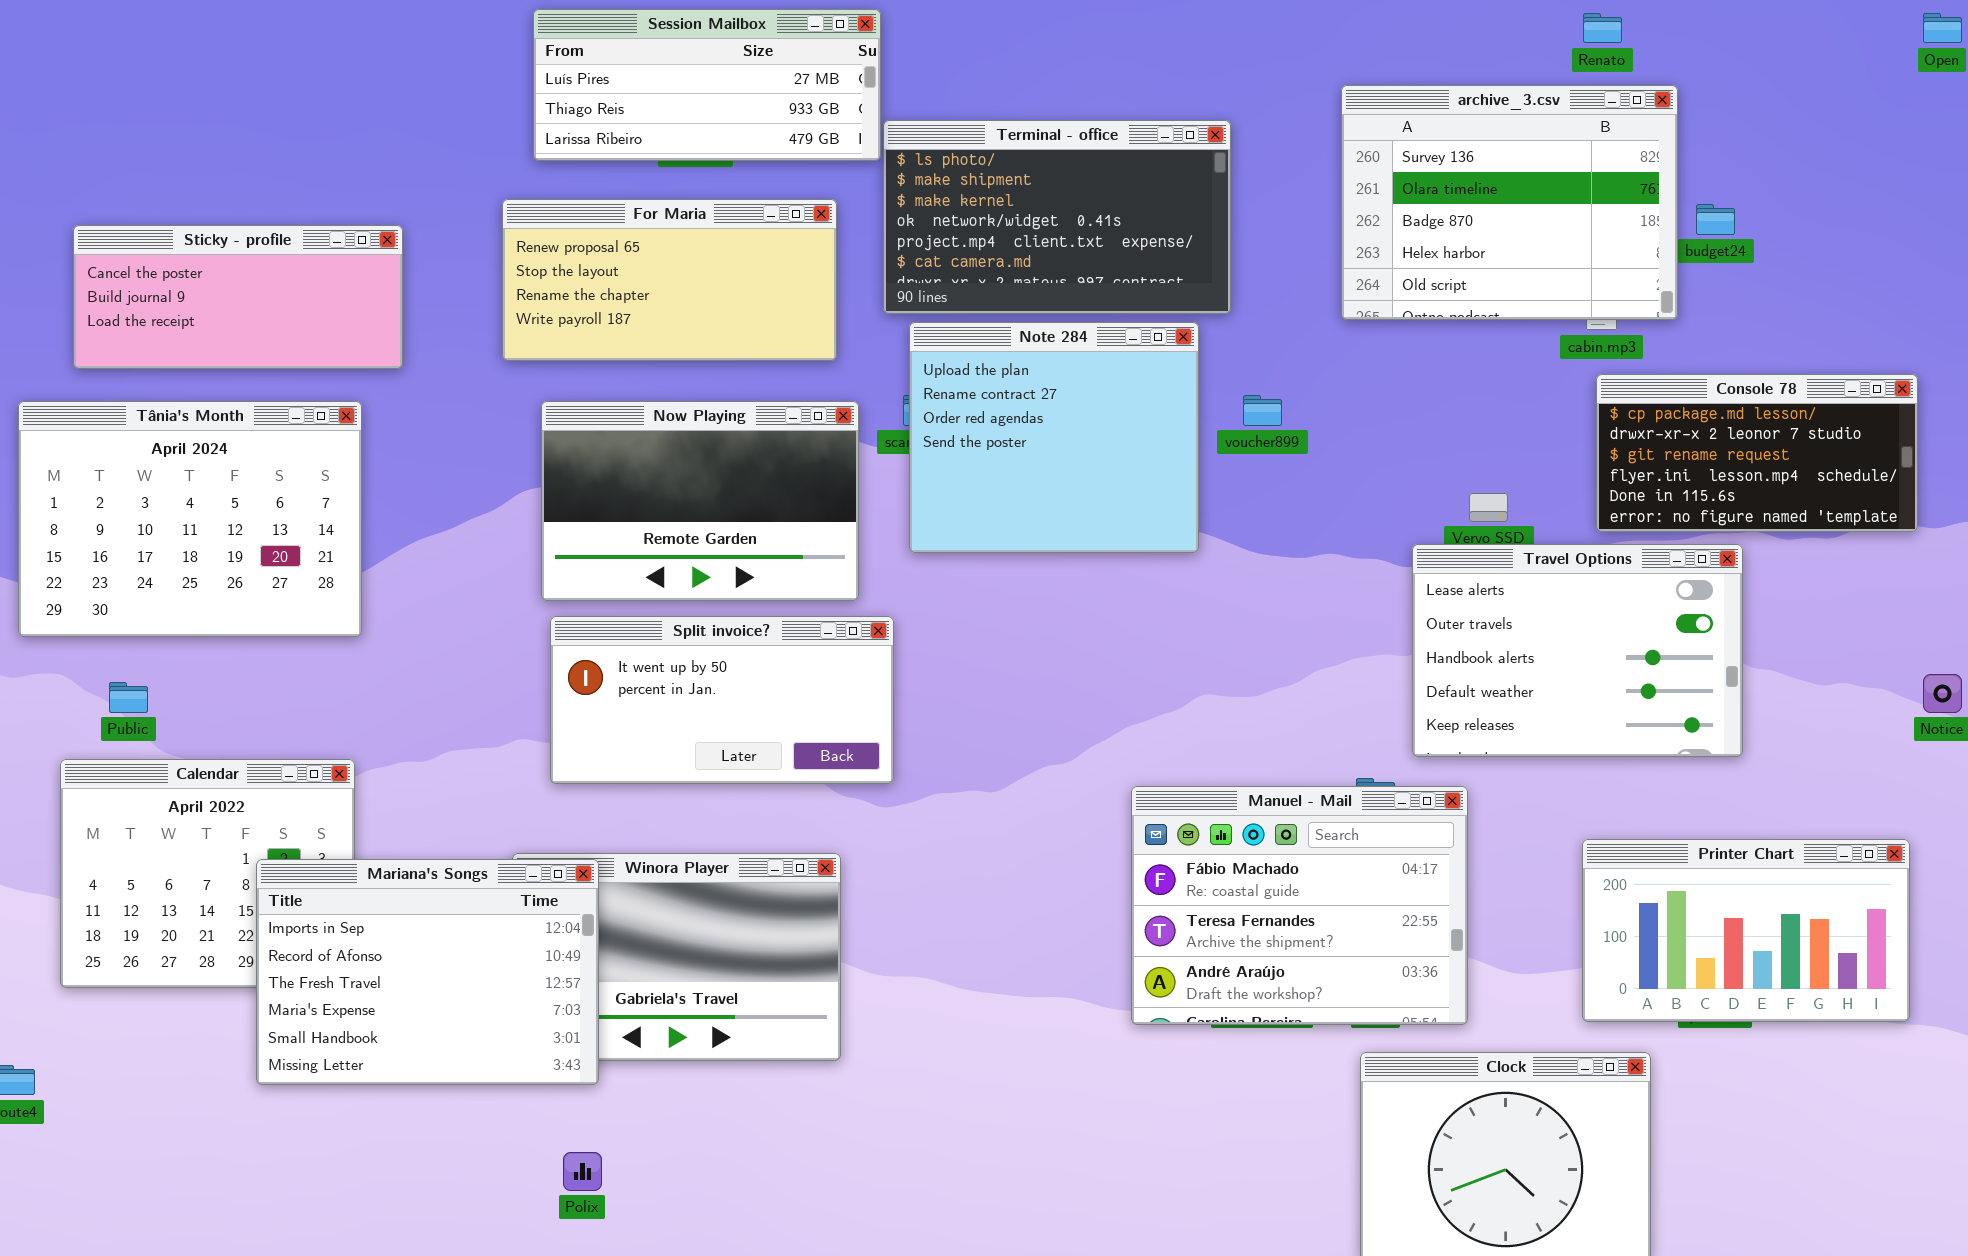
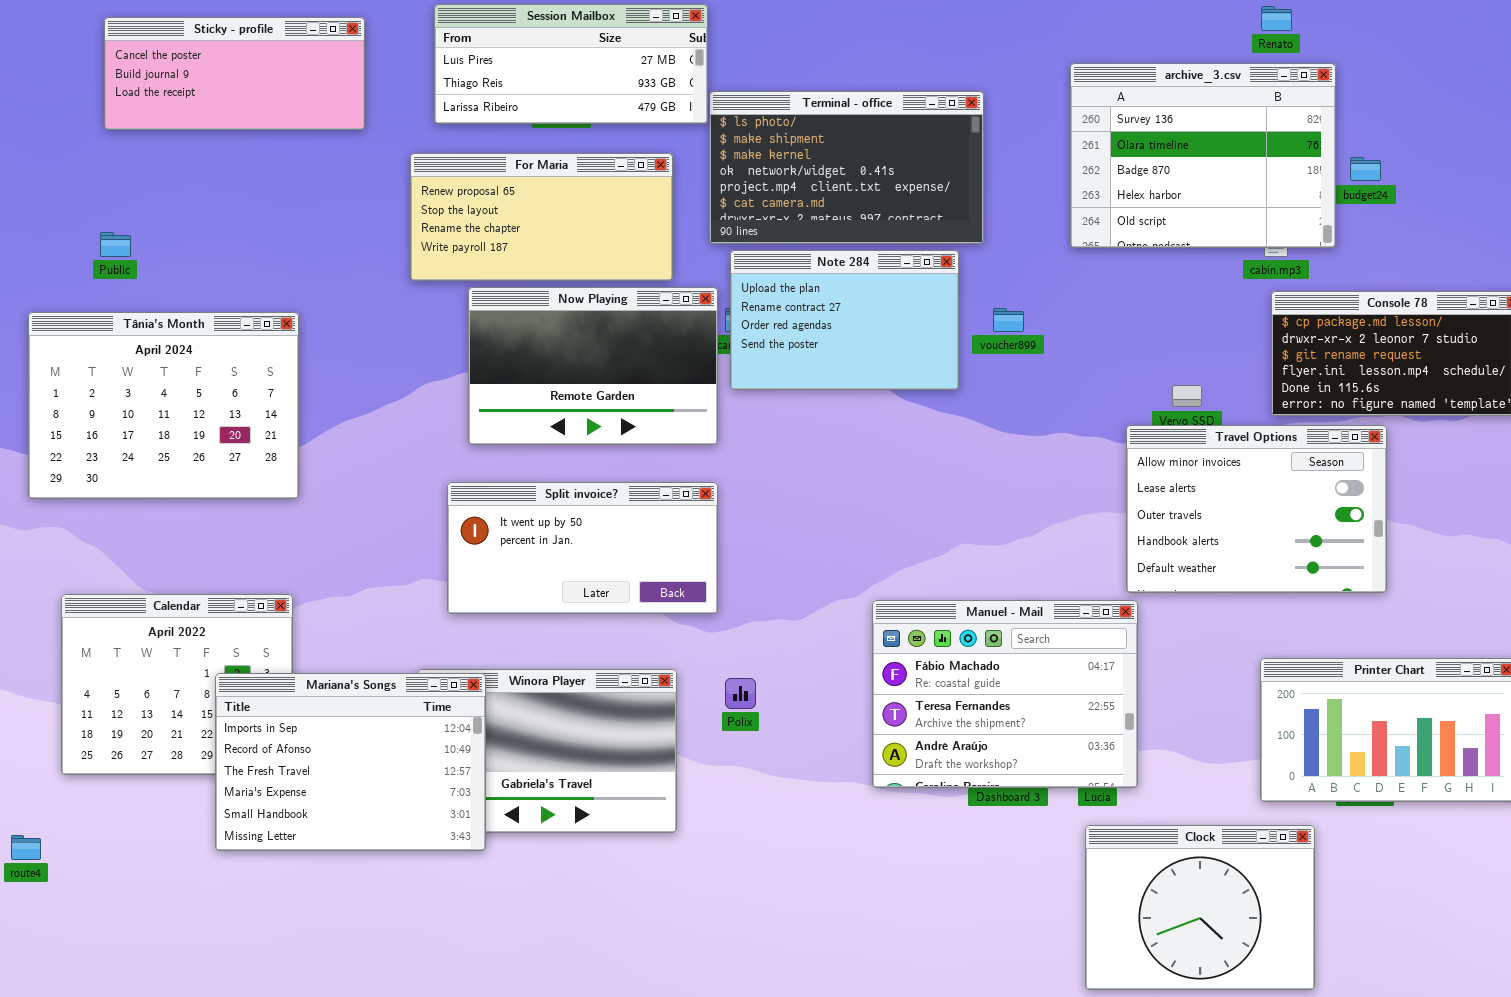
Sticky - profile: [73,225,403,369] -> [104,17,365,130], moved
Note 284: [909,322,1199,553] -> [730,250,959,390], resized
Now Playing: [541,401,859,601] -> [468,287,718,445], moved
Travel Options: [1412,544,1743,757] -> [1126,425,1387,593], scrolled up 1 row
Public: [109,682,148,713] -> [100,232,131,257], moved
Manuel - Mail: [1131,786,1468,1025] -> [872,600,1138,788], moved
Polix: [563,1152,602,1191] -> [725,678,756,709], moved

